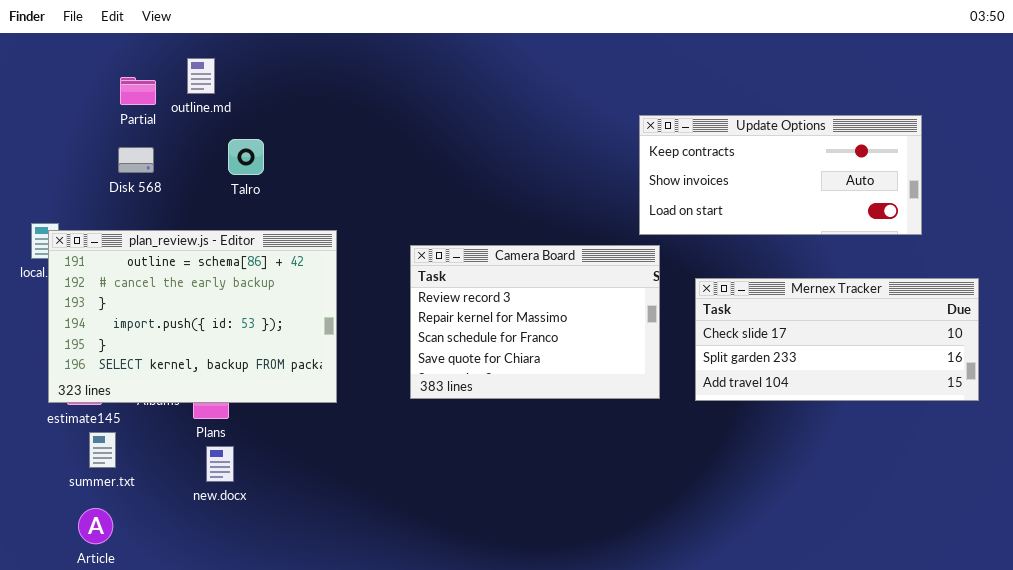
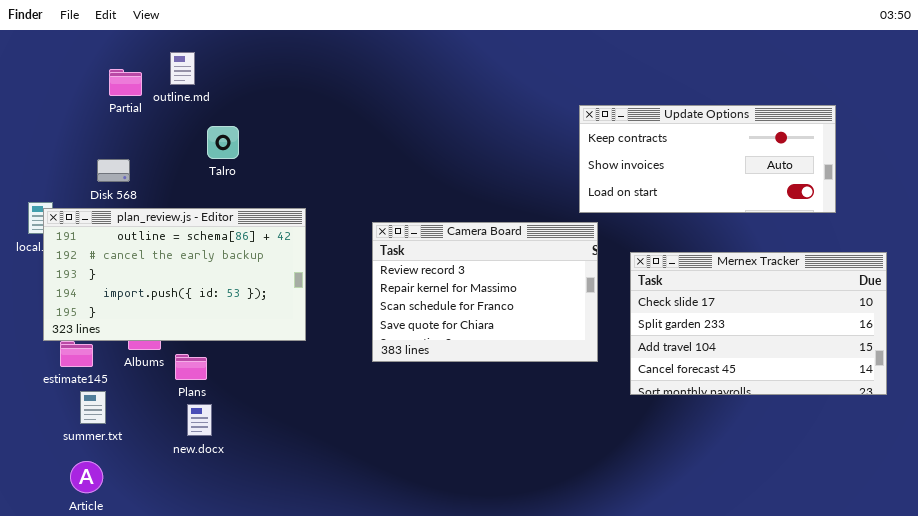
Disk 568: [118,147,154,173] -> [97,159,130,182], moved
plan_review.js - Editor: [48,230,337,403] -> [43,208,306,341], resized
Mernex Tracker: [695,278,979,401] -> [630,252,887,395], resized

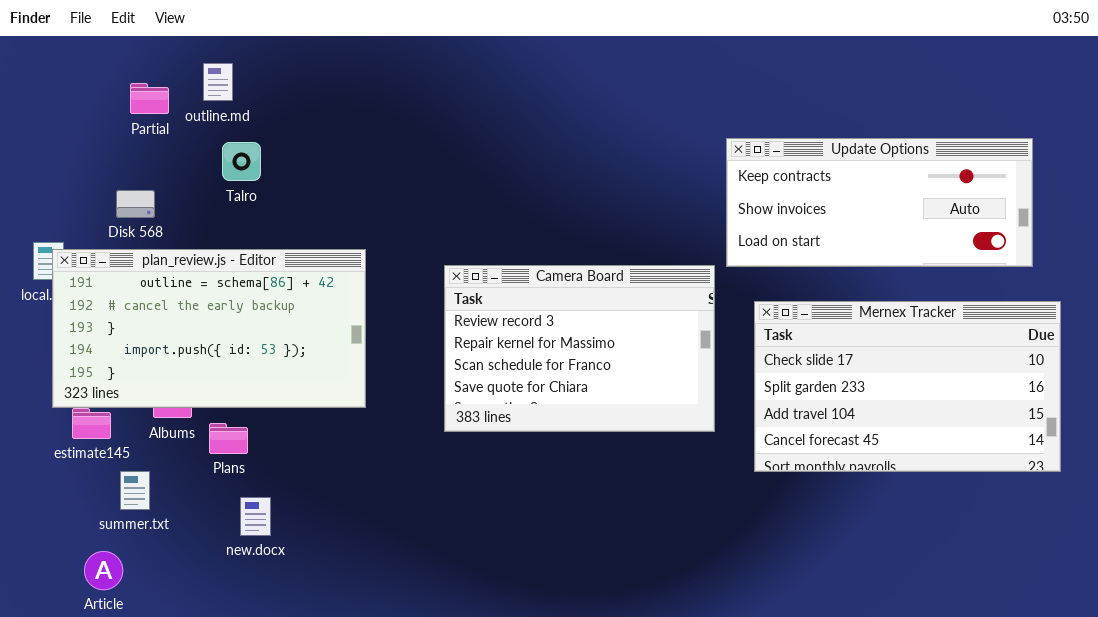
Update Options: [579,105,836,213] -> [726,138,1033,267], moved
Talro: [207,126,239,159] -> [222,142,261,181], moved
summer.txt: [80,391,106,424] -> [120,471,150,510], moved
new.docx: [187,404,212,436] -> [240,497,271,536], moved

